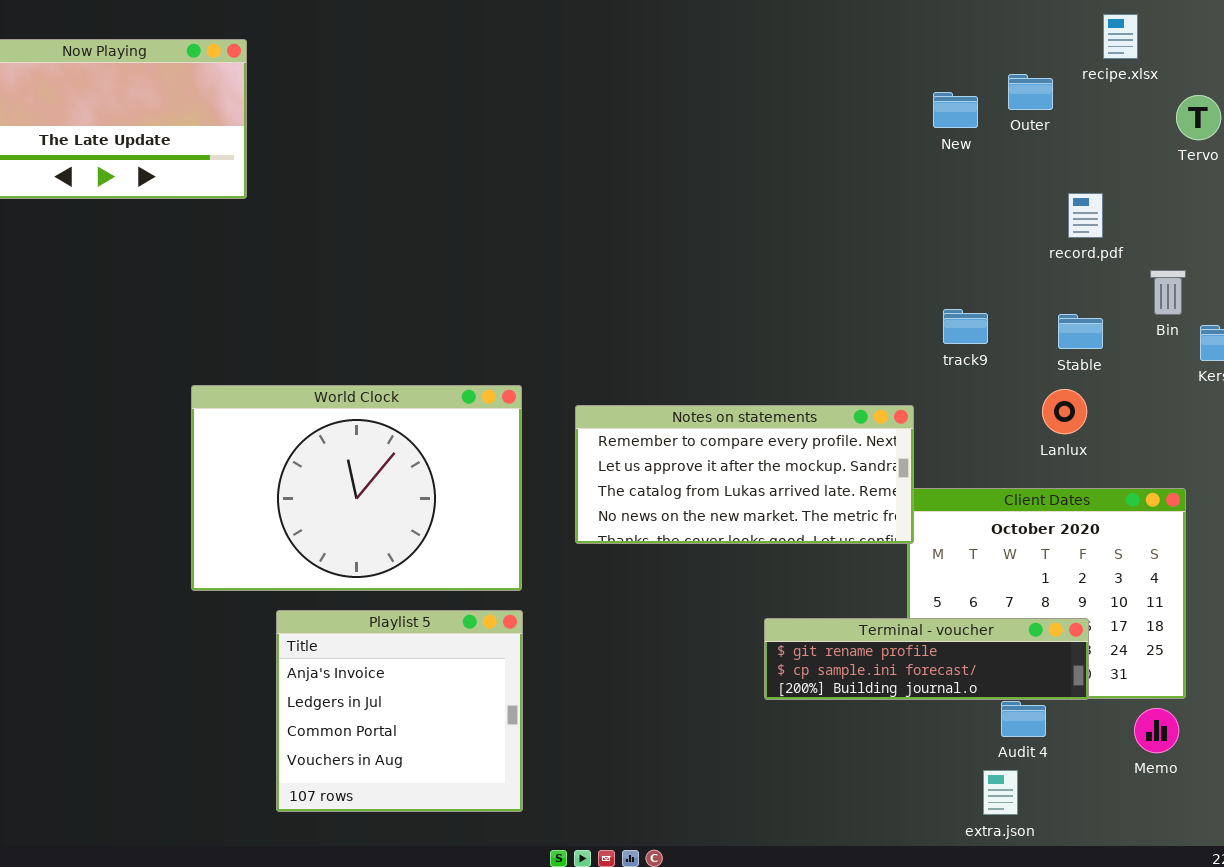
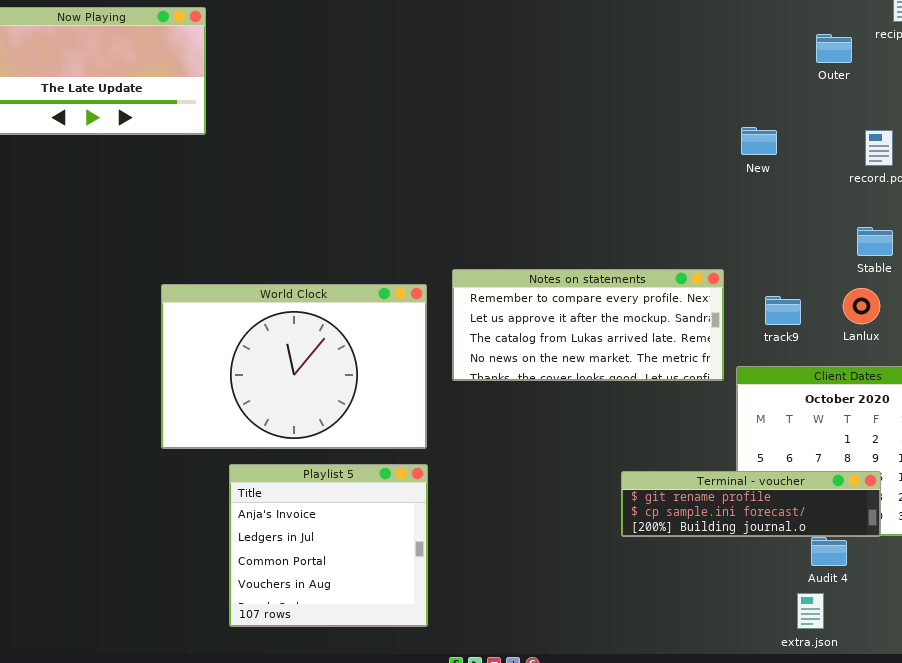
New: [933,92,978,128] -> [741,127,777,155], moved
track9: [943,309,988,344] -> [765,296,801,325], moved
Notes on statements: [575,405,914,544] -> [452,269,724,381], moved

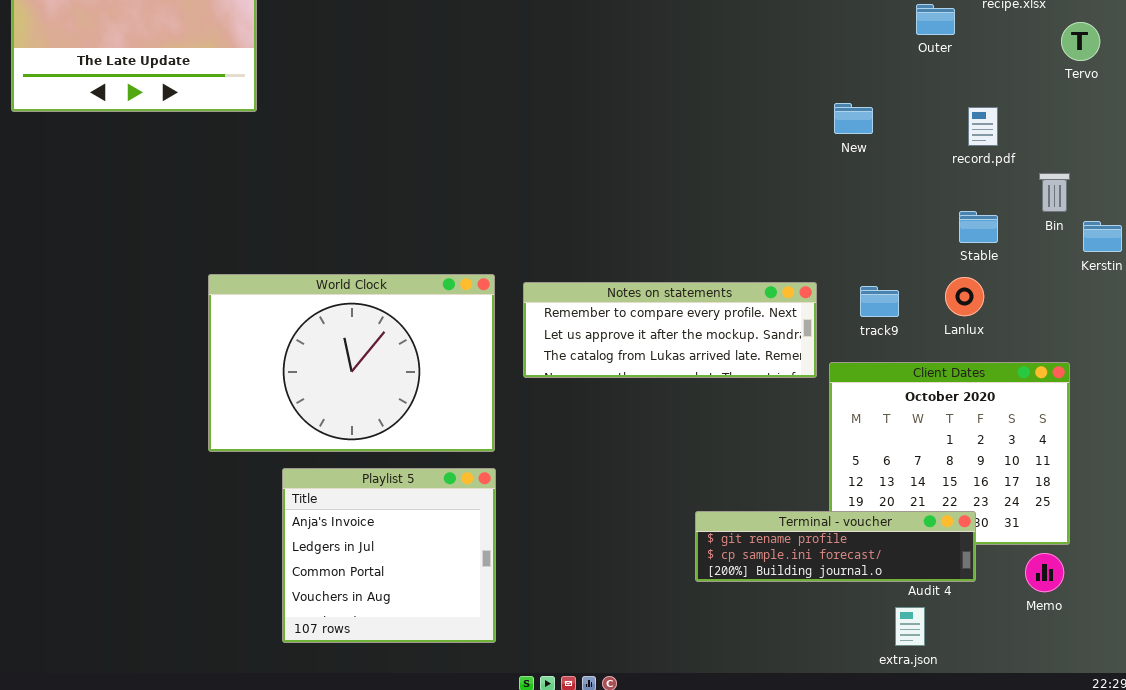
Notes on statements: [452,269,724,381] -> [523,282,817,378], resized
Terminal - voucher: [621,471,881,537] -> [695,511,976,582], moved

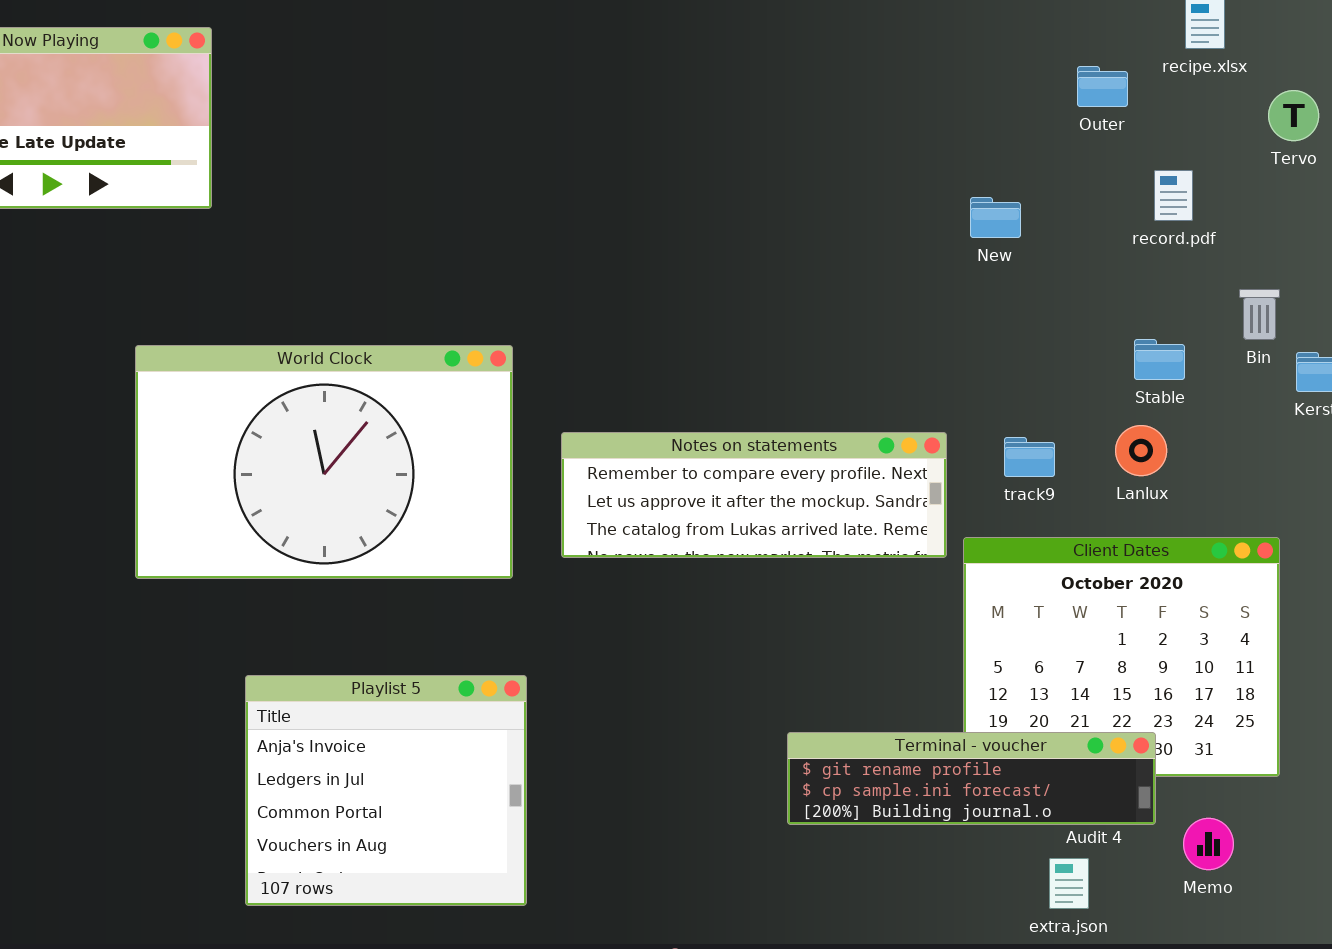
record.pdf: [968,107,998,146] -> [1154,170,1193,221], moved
World Clock: [208,274,495,452] -> [135,345,513,579], moved
Memo: [1025,553,1064,592] -> [1183,818,1234,870], moved

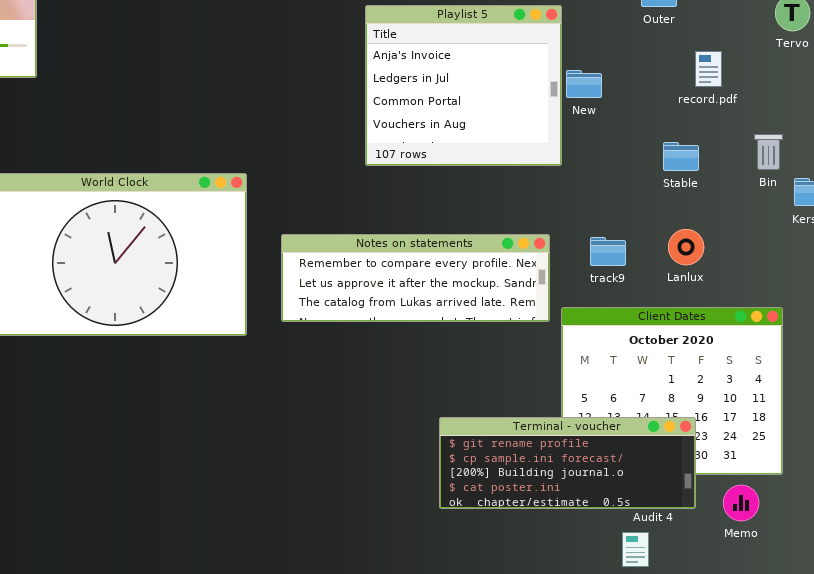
Stable: [1134,339,1185,380] -> [663,142,699,171], moved
Playlist 5: [245,675,527,906] -> [365,5,562,166], moved
Terminal - voucher: [787,732,1156,825] -> [439,417,696,509], resized
Memo: [1183,818,1234,870] -> [723,485,759,521], moved

